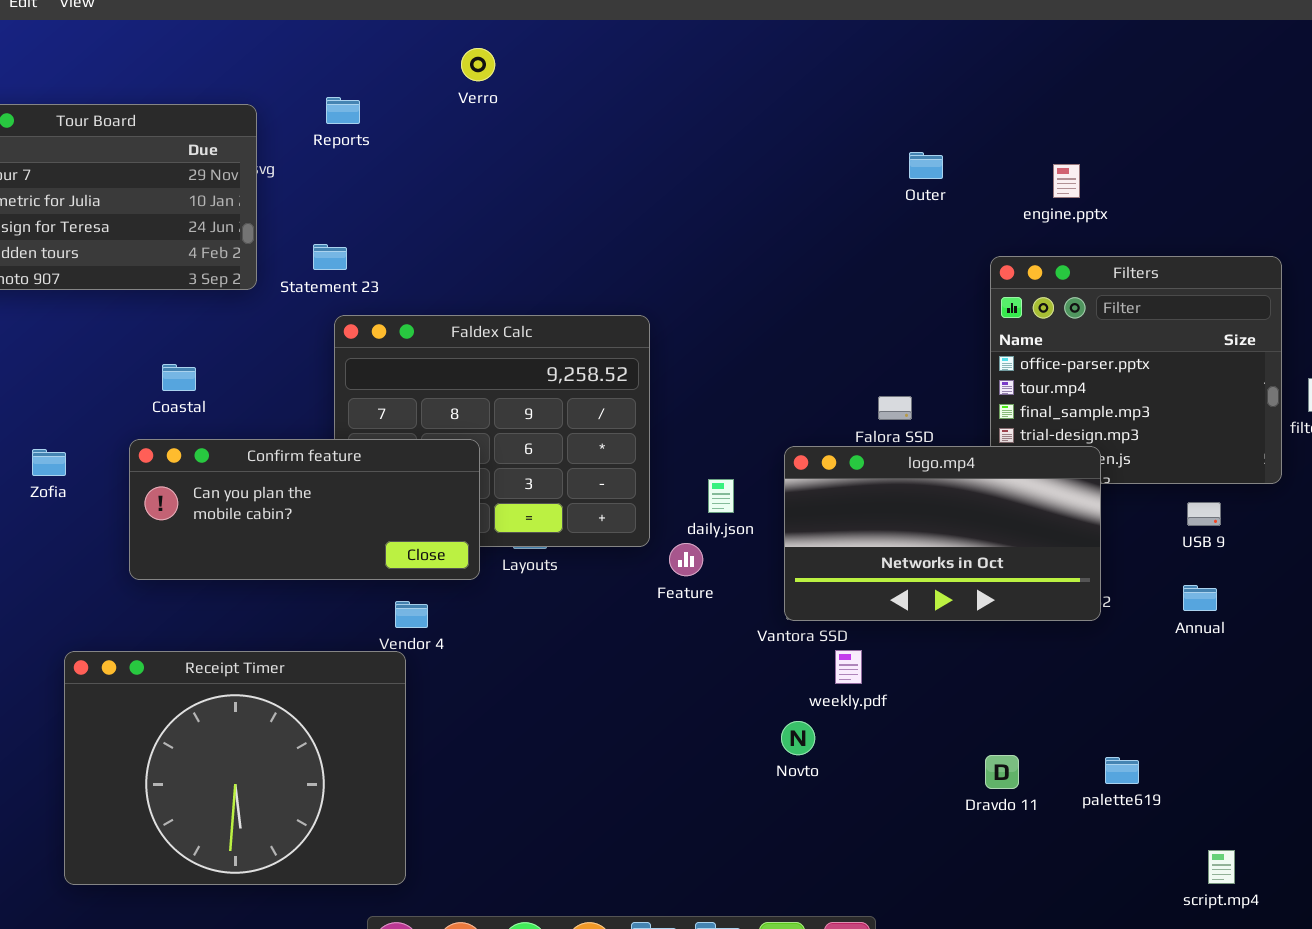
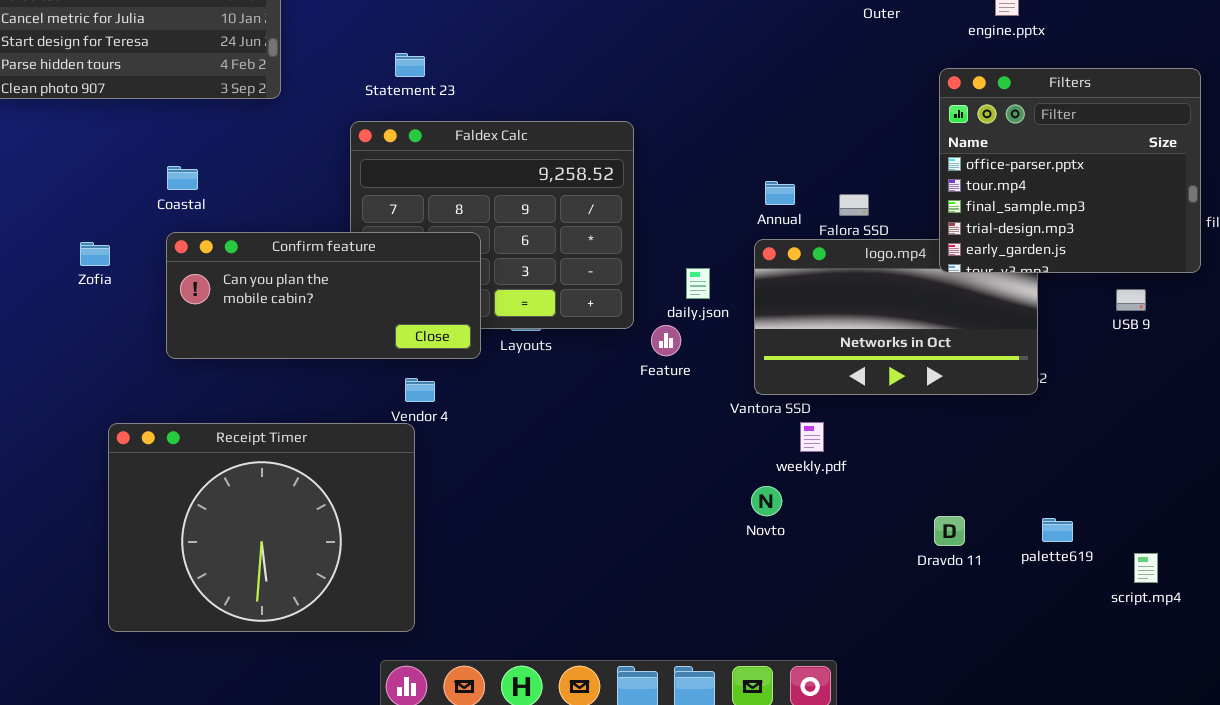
Statement 23: [313,244,347,270] -> [395,53,425,77], moved
Filters: [990,256,1282,484] -> [939,68,1201,273], raised
Coastal: [162,364,196,391] -> [167,166,198,190], moved
Annual: [1183,585,1217,611] -> [765,181,795,205], moved
script.mp4: [1208,850,1235,884] -> [1134,553,1158,583], moved

